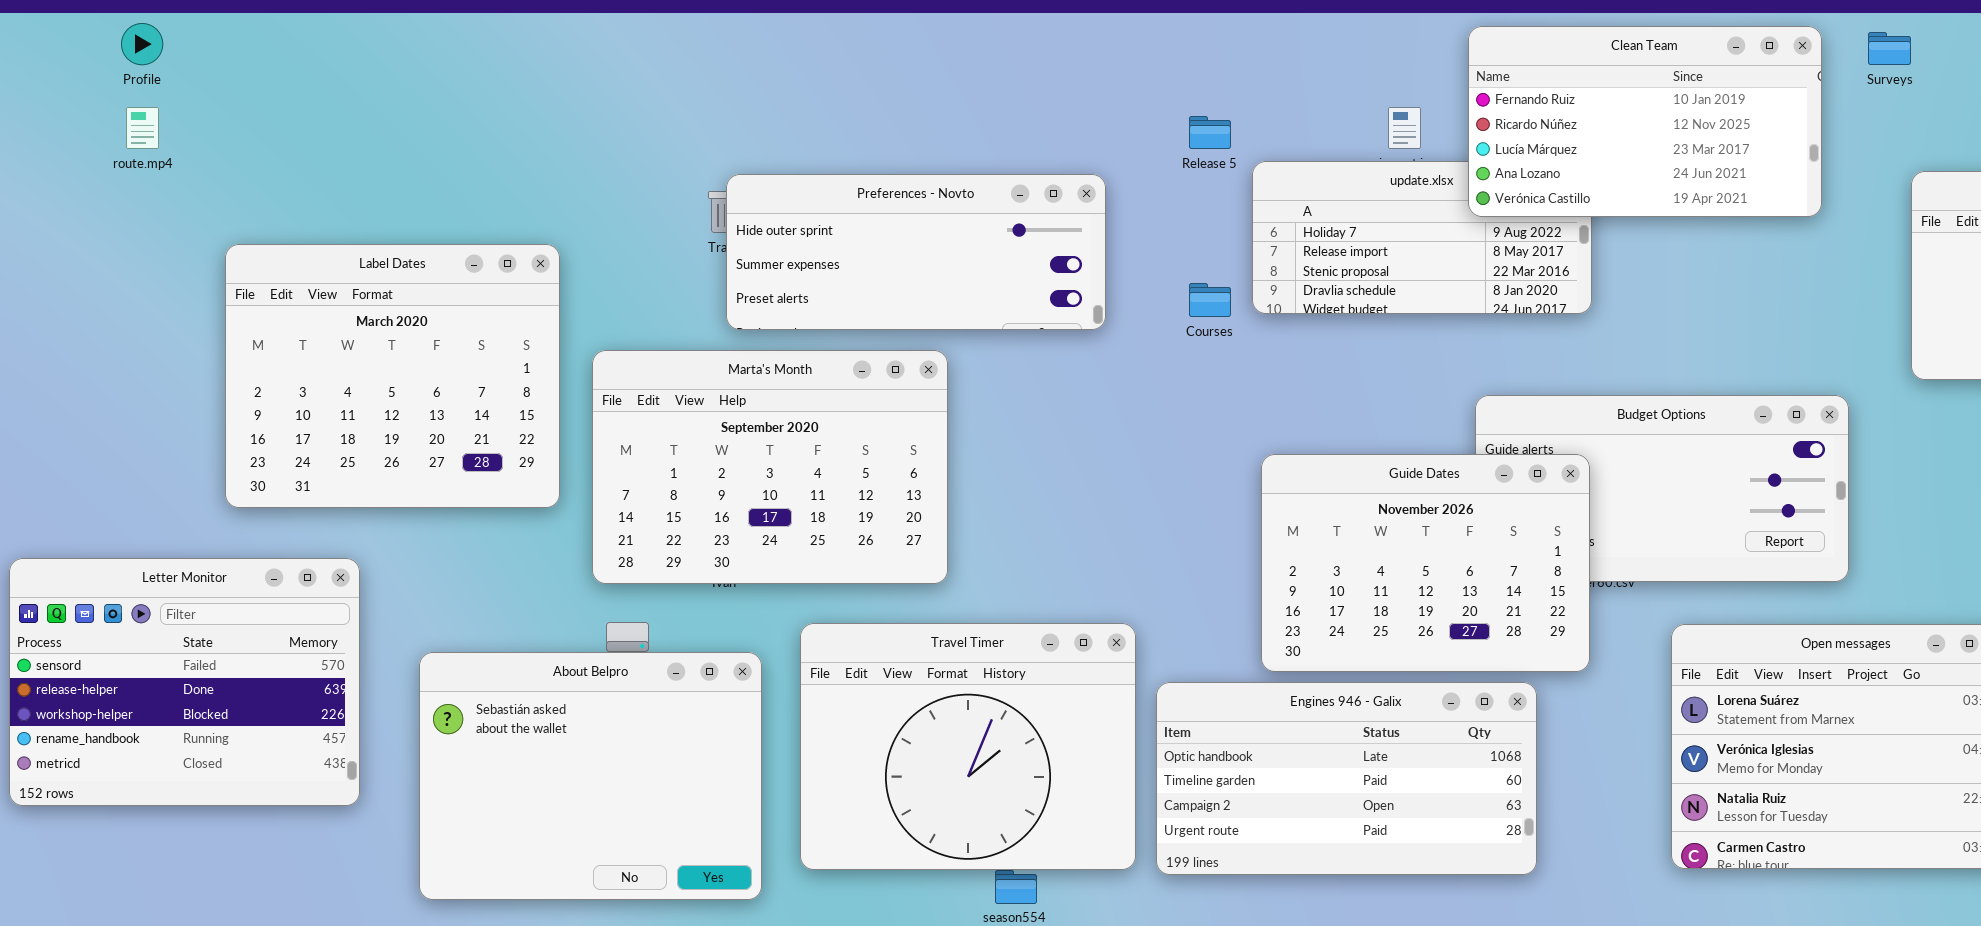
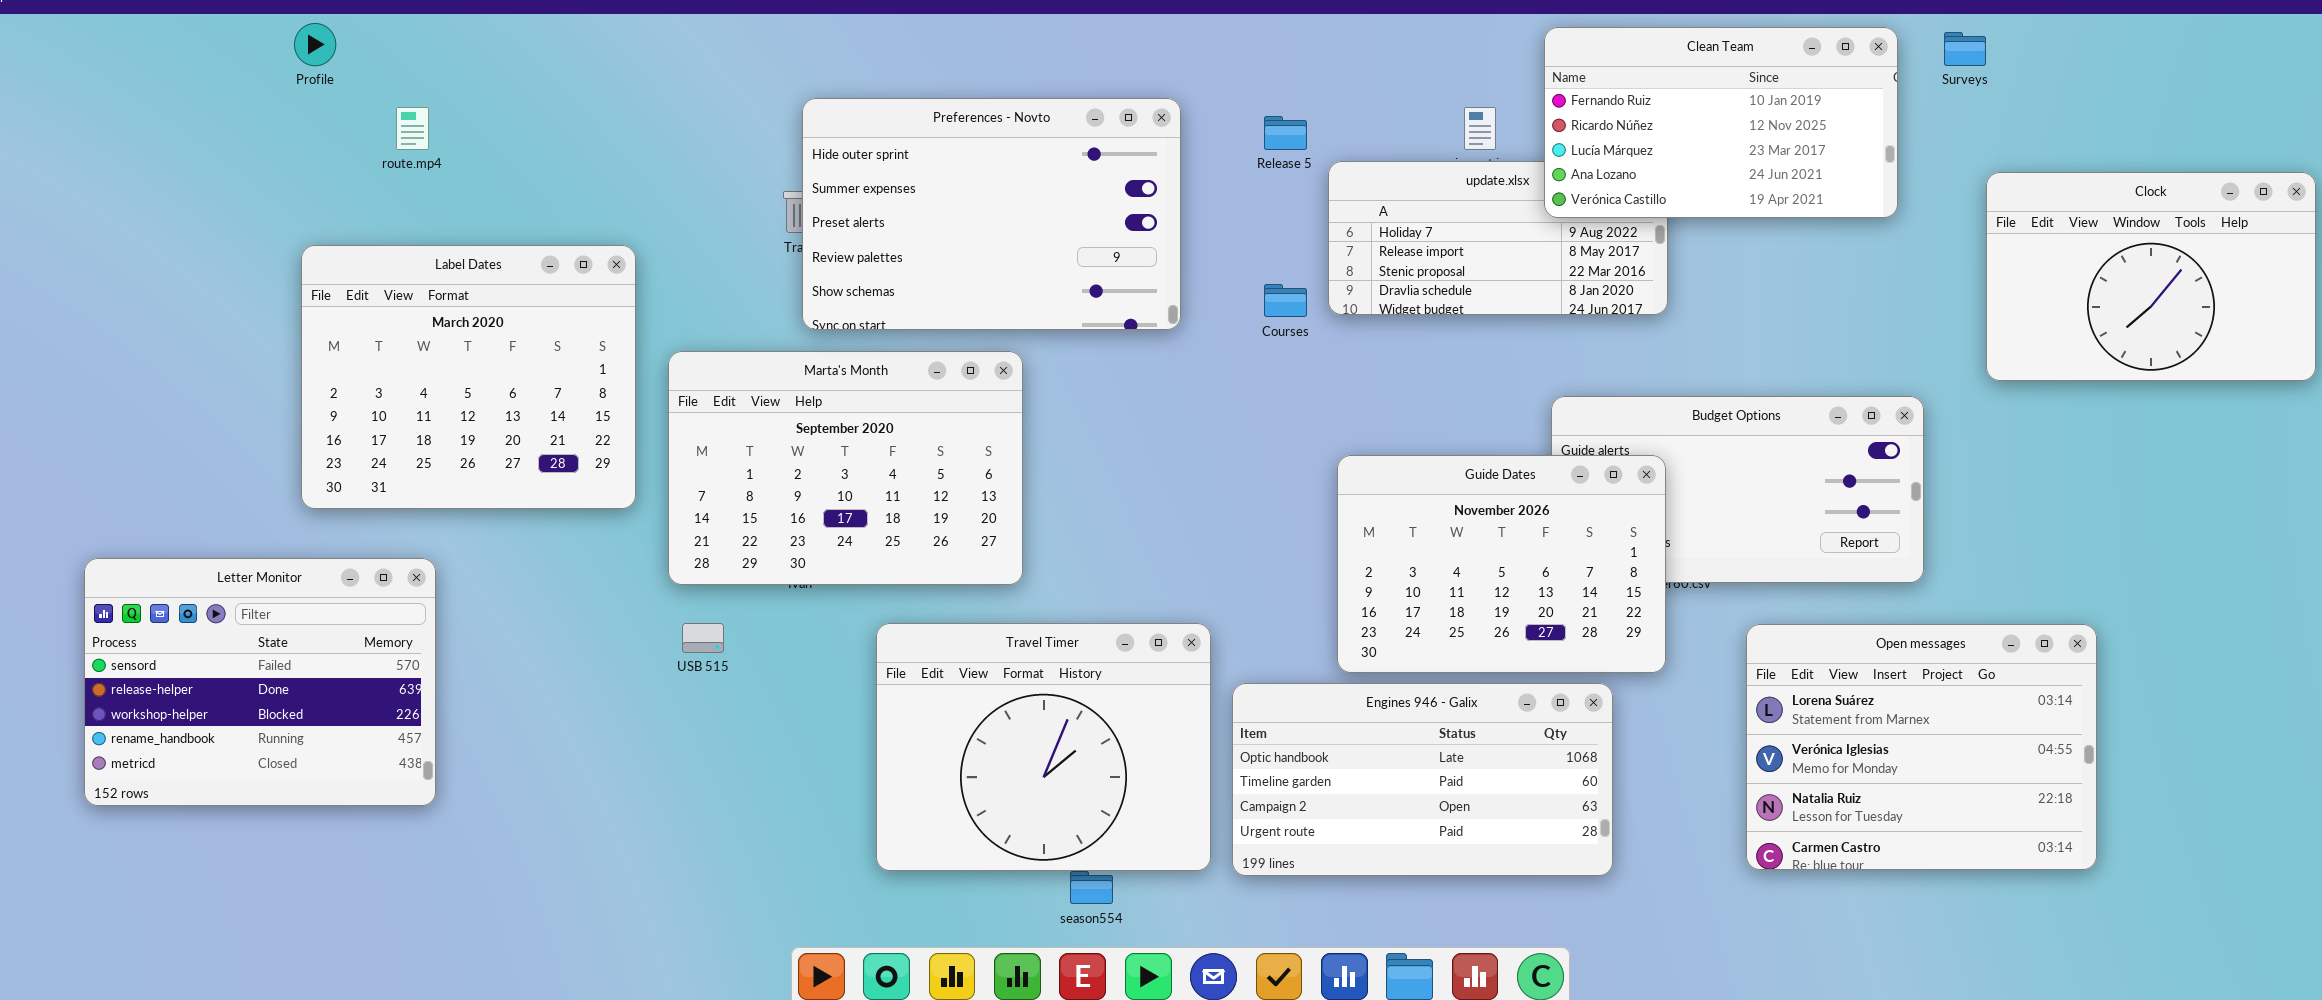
Profile: [121,23,163,65] -> [294,23,336,66], moved
route.mp4: [126,107,159,149] -> [396,107,429,150], moved
Preferences - Novto: [726,174,1106,330] -> [802,98,1181,330], resized
About Belpro: [419,652,762,900] -> none, closed

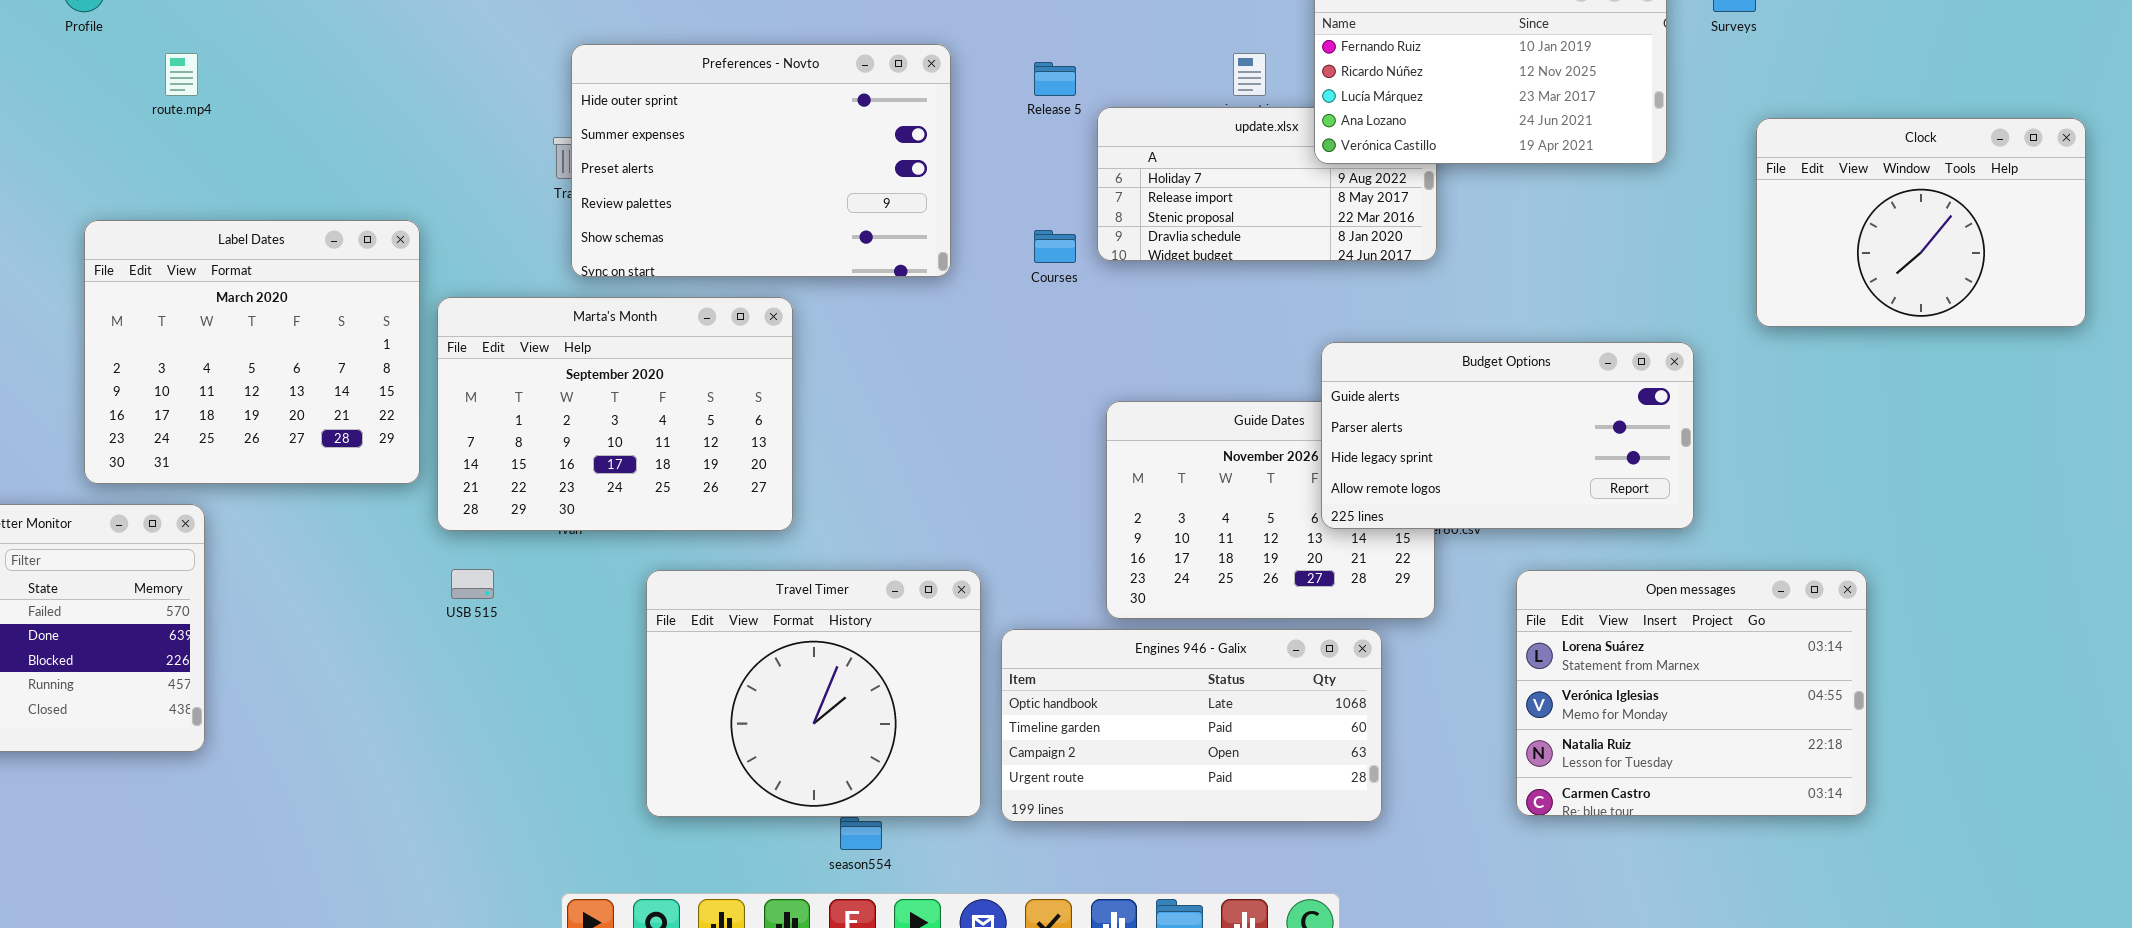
Label Dates: [301,245,636,509] -> [84,220,420,484], moved
Budget Options: [1551,396,1924,583] -> [1321,342,1694,529], raised

